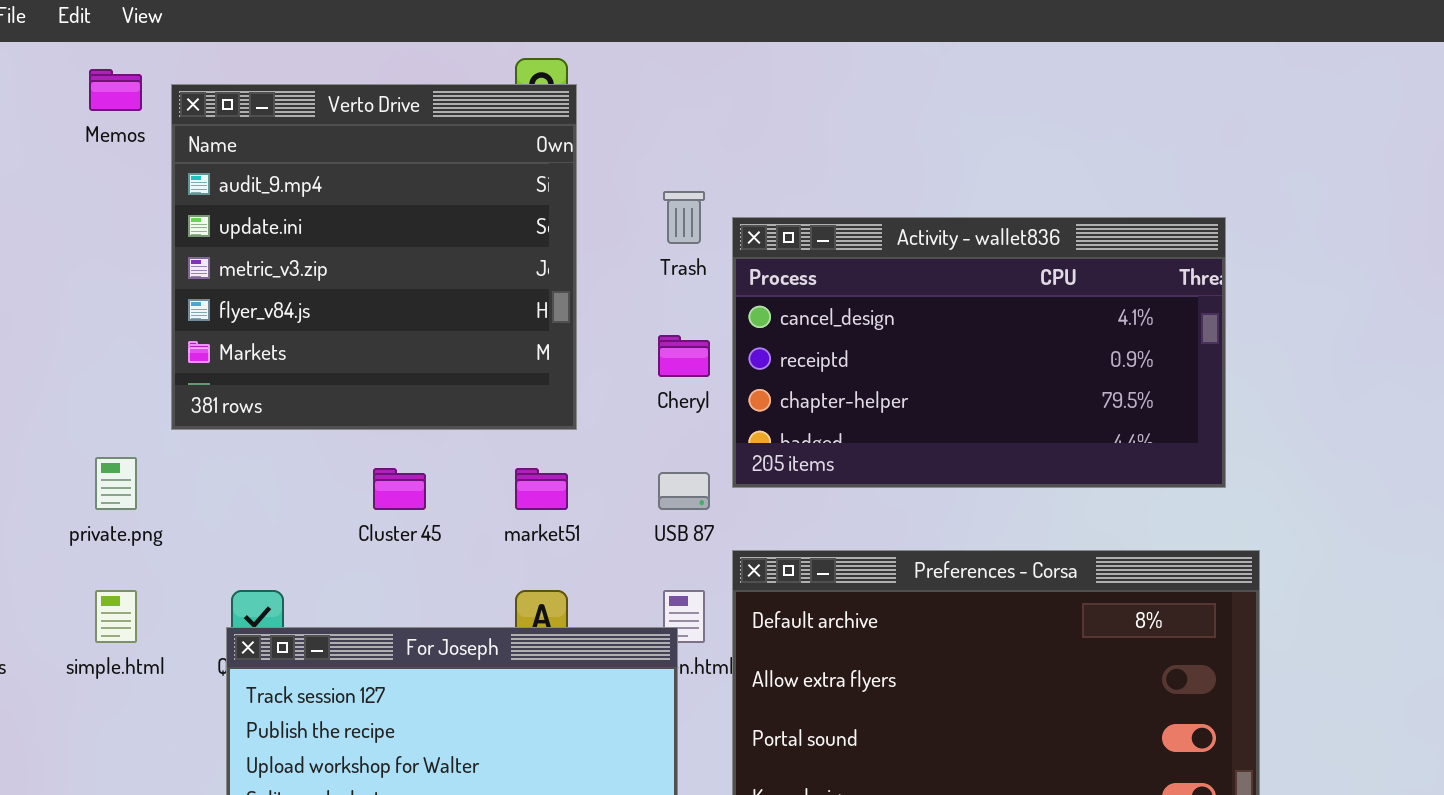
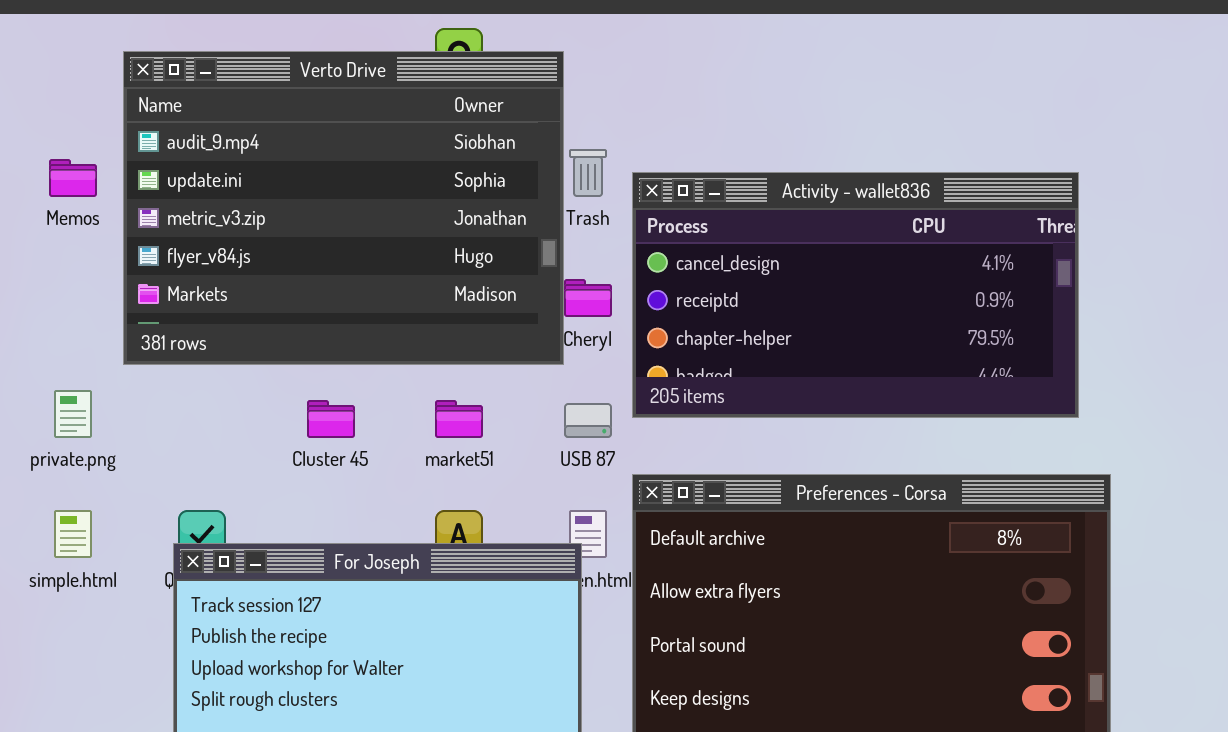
Memos: [89,69,142,111] -> [49,159,97,197], moved
Verto Drive: [171,84,577,430] -> [123,51,564,365], resized

